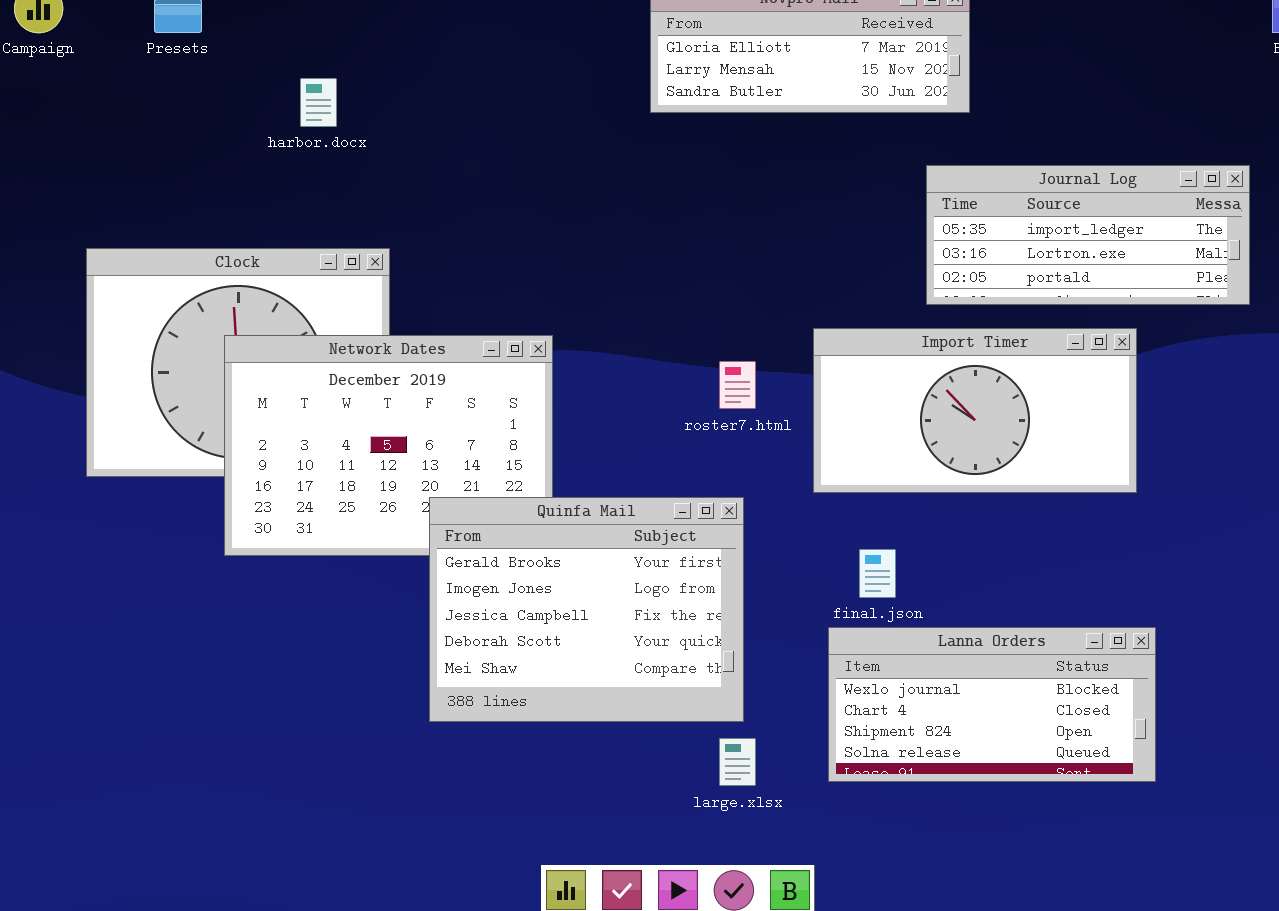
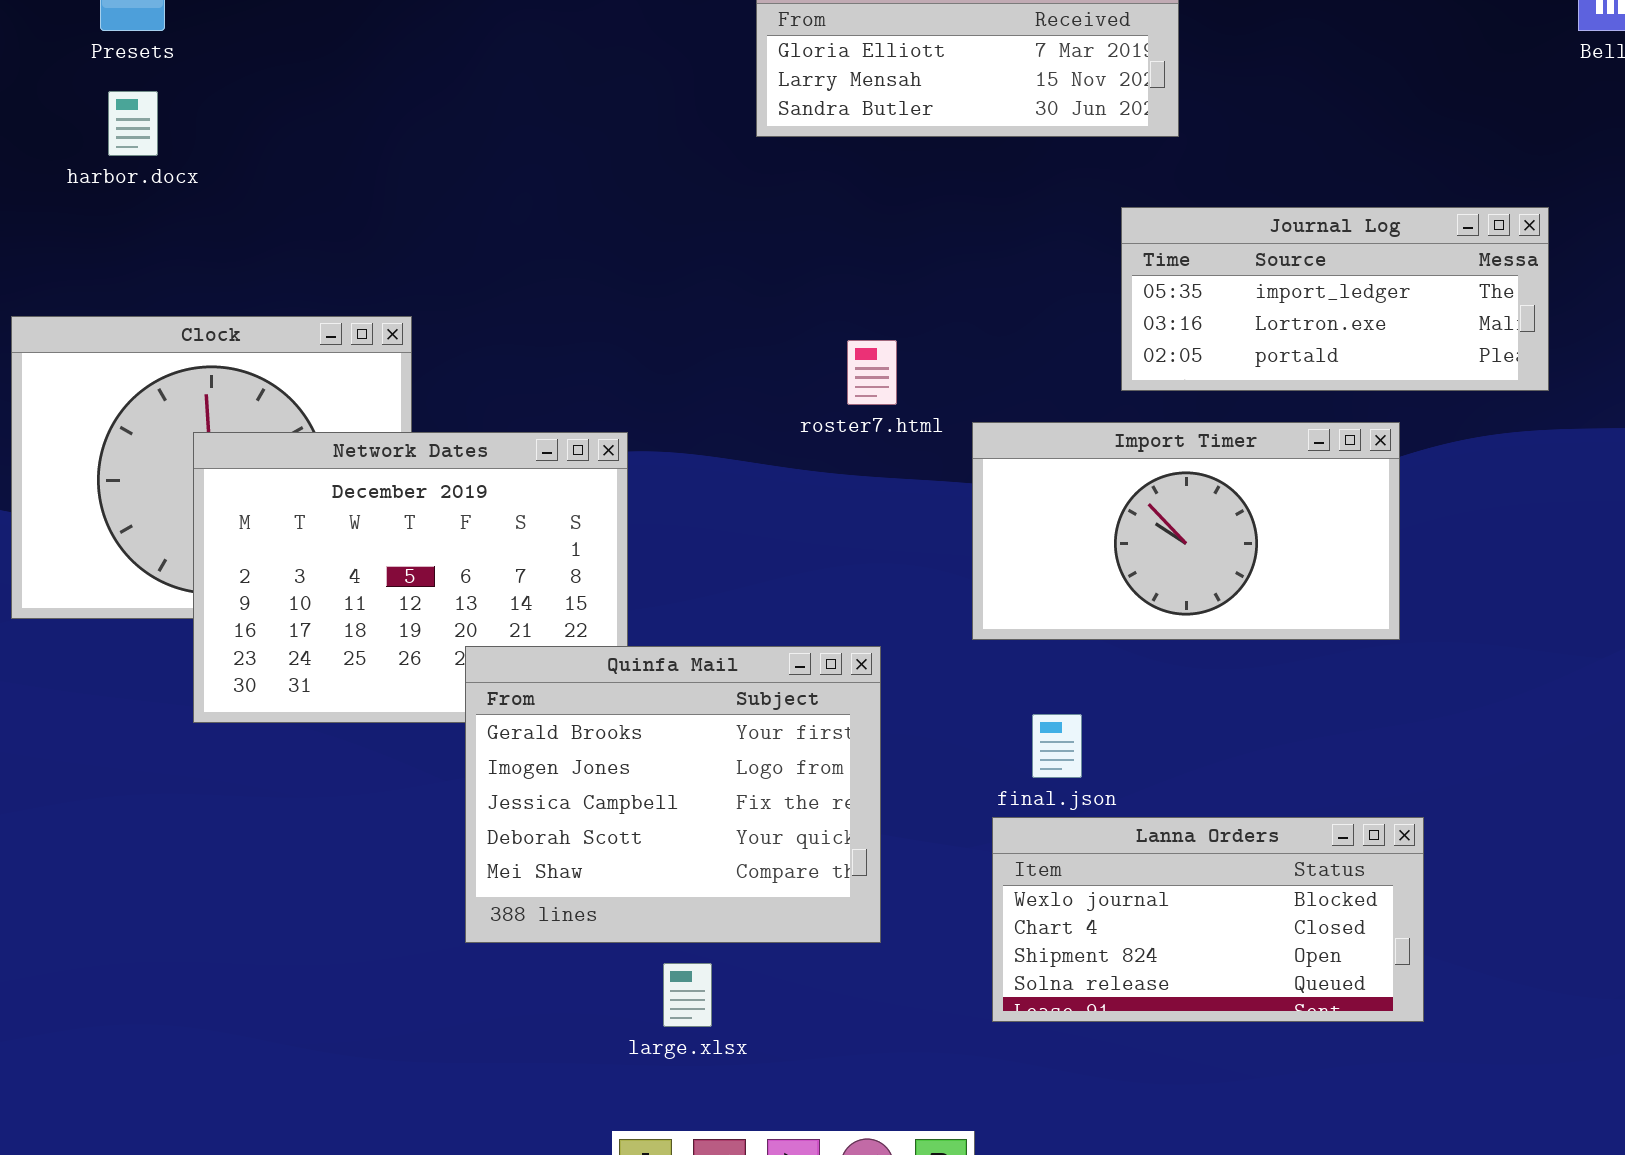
harbor.docx: [300,78,337,127] -> [108,91,158,156], moved
roster7.html: [719,361,756,409] -> [847,340,897,405], moved
large.xlsx: [719,738,756,786] -> [663,963,712,1027], moved

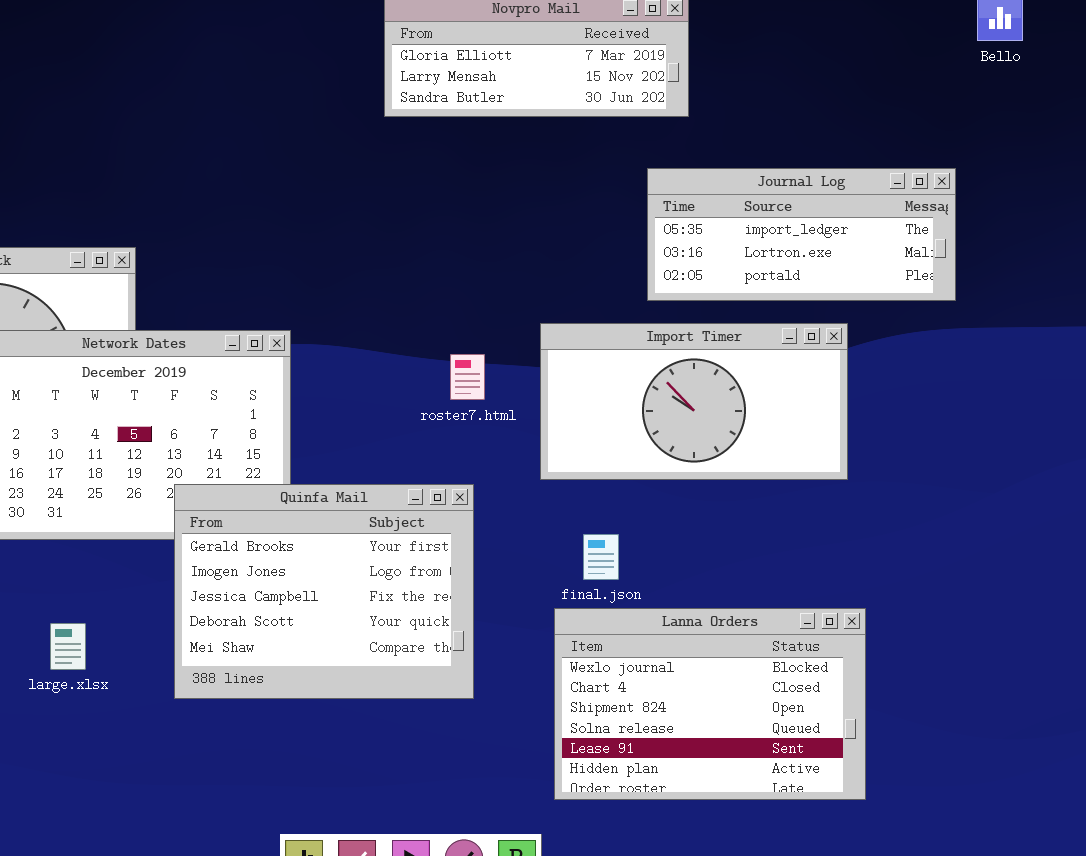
roster7.html: [847,340,897,405] -> [450,354,485,400], moved
Lanna Orders: [992,817,1424,1022] -> [554,608,866,800], resized
large.xlsx: [663,963,712,1027] -> [50,623,86,670], moved

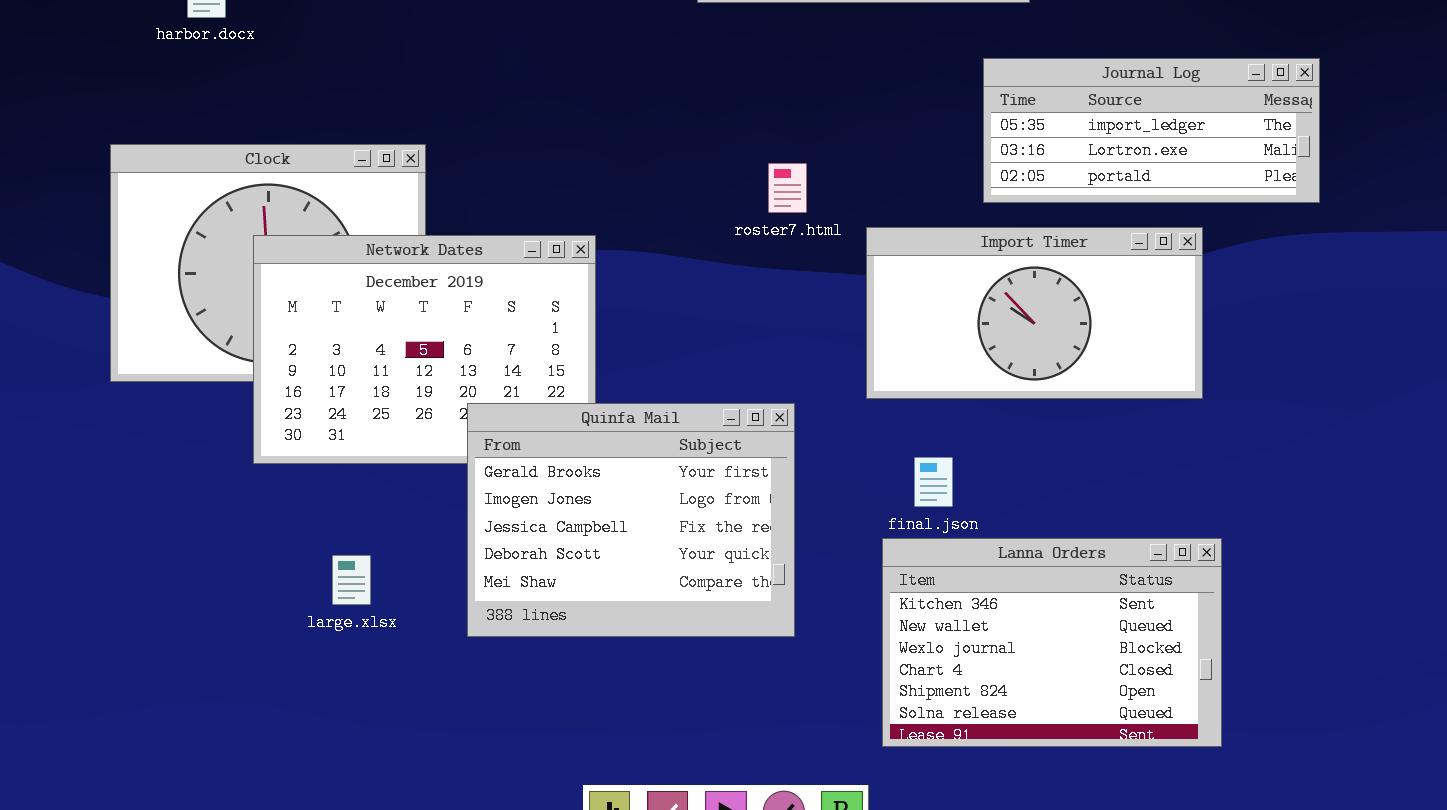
roster7.html: [450,354,485,400] -> [768,163,807,213], moved
Lanna Orders: [554,608,866,800] -> [882,538,1222,747], scrolled up 2 rows

